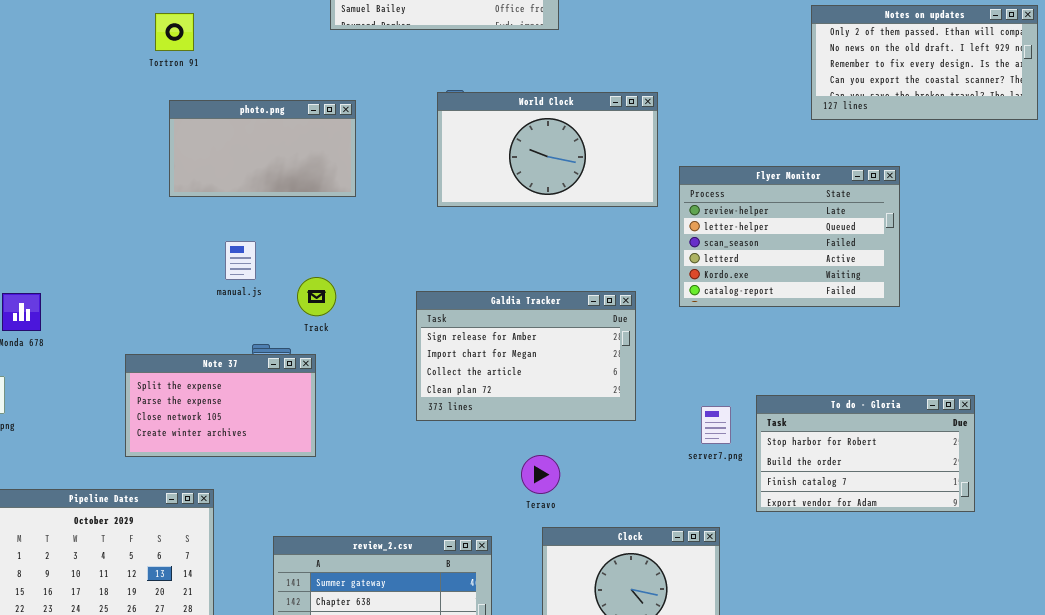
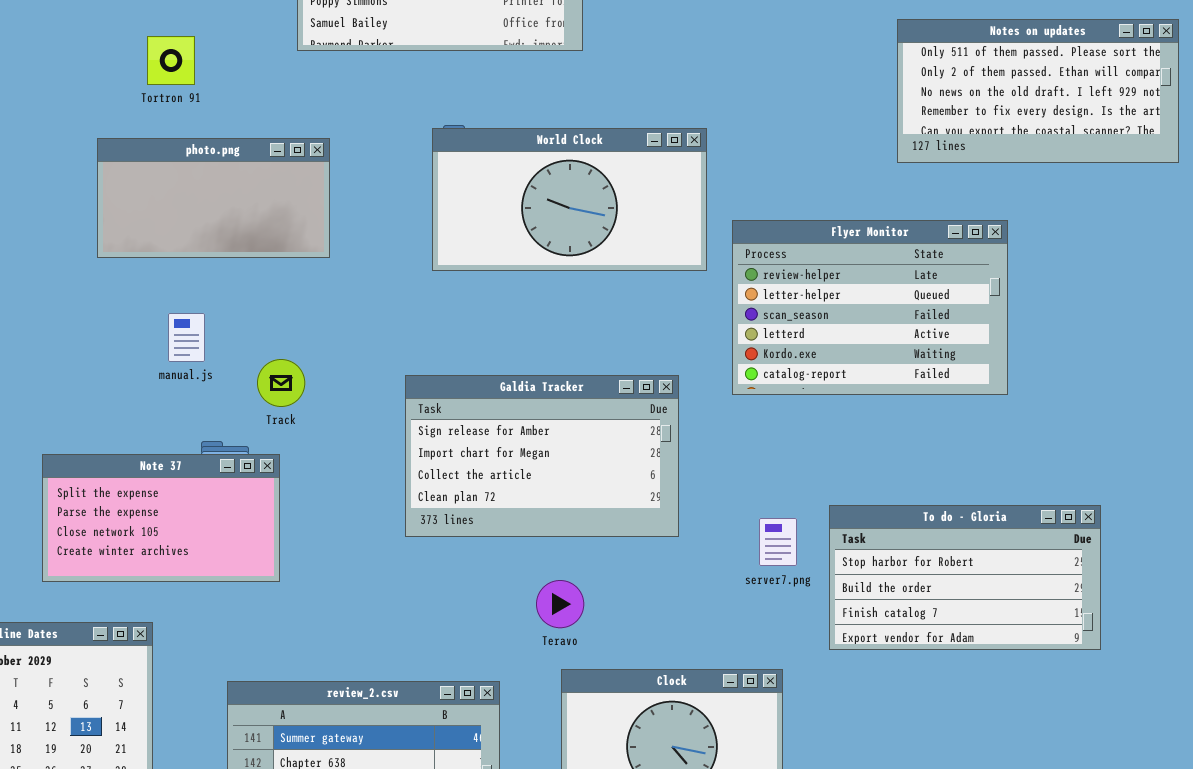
Notes on updates: [811,5,1038,120] -> [897,19,1179,163], scrolled up 1 row
Tortron 91: [155,13,194,51] -> [147,36,195,85], moved

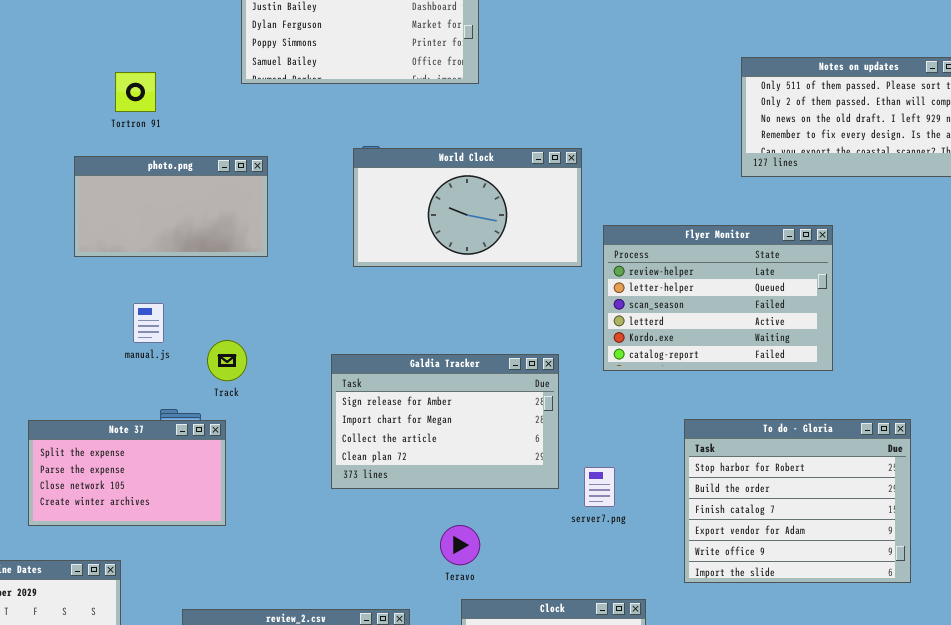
To do - Gloria: [829,505,1101,650] -> [684,419,911,583], resized
server7.png: [759,518,797,566] -> [584,467,615,507], moved

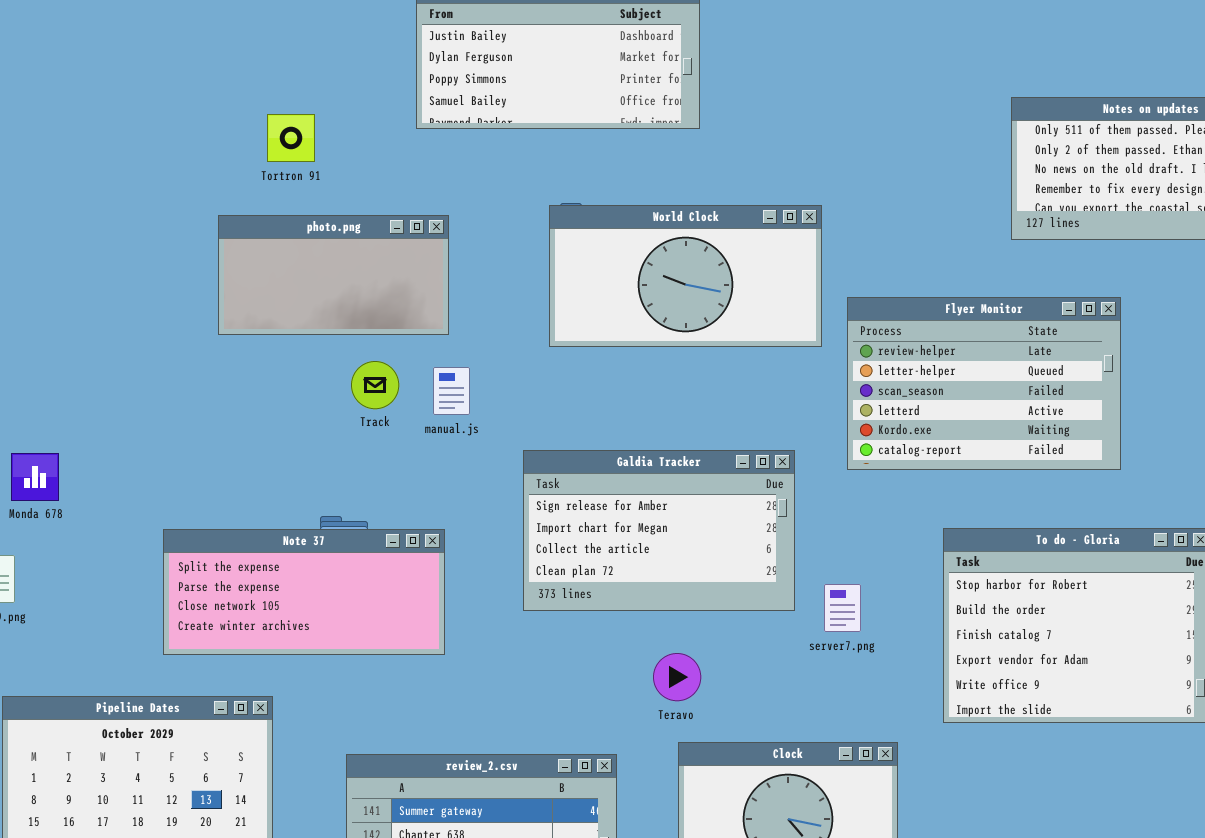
manual.js: [133,303,164,343] -> [433,367,470,415], moved
Track: [207,340,247,381] -> [351,361,399,409], moved
Note 37: [28,420,226,526] -> [163,529,445,655], resized

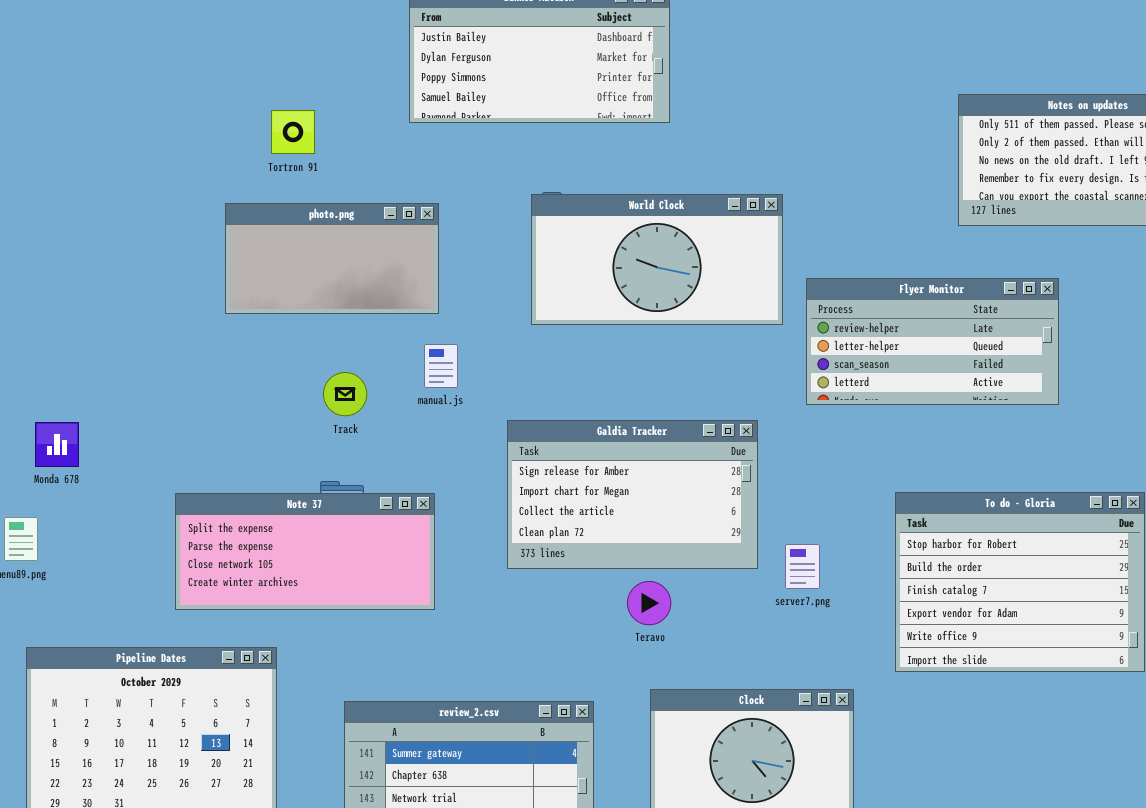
Flyer Monitor: [847,297,1121,470] -> [806,278,1059,405], resized
Track: [351,361,399,409] -> [323,372,367,416], moved
Teravo: [653,653,701,701] -> [627,581,671,625], moved

